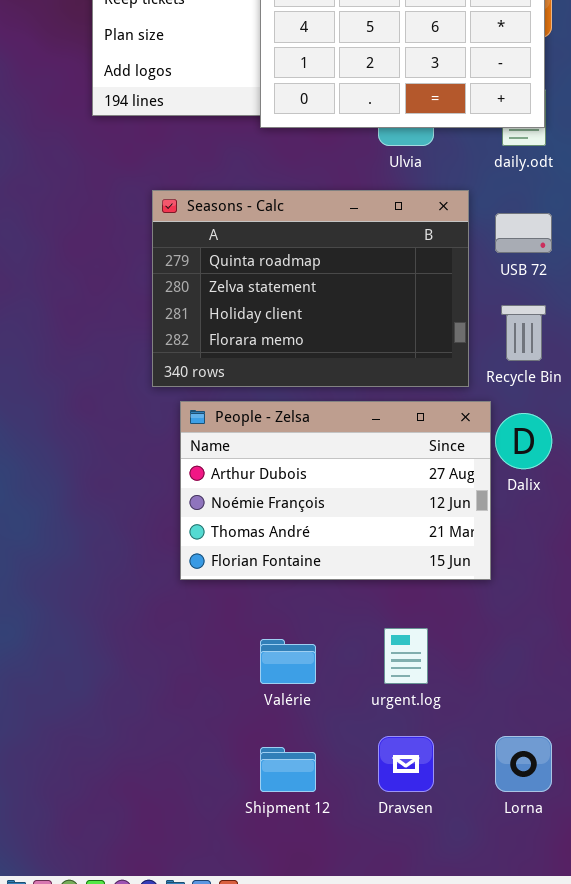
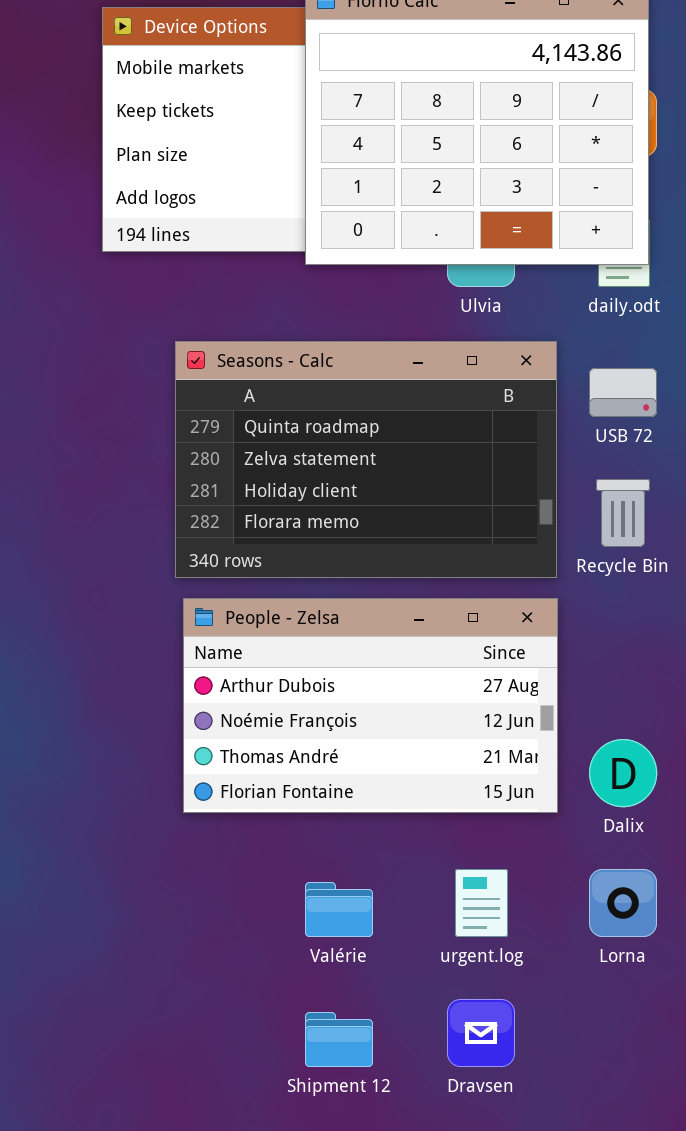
People - Zelsa: [180,401,491,580] -> [183,598,558,813], moved
Dalix: [495,413,552,469] -> [589,739,657,807], moved
Lorna: [495,736,552,792] -> [589,869,657,937], moved

